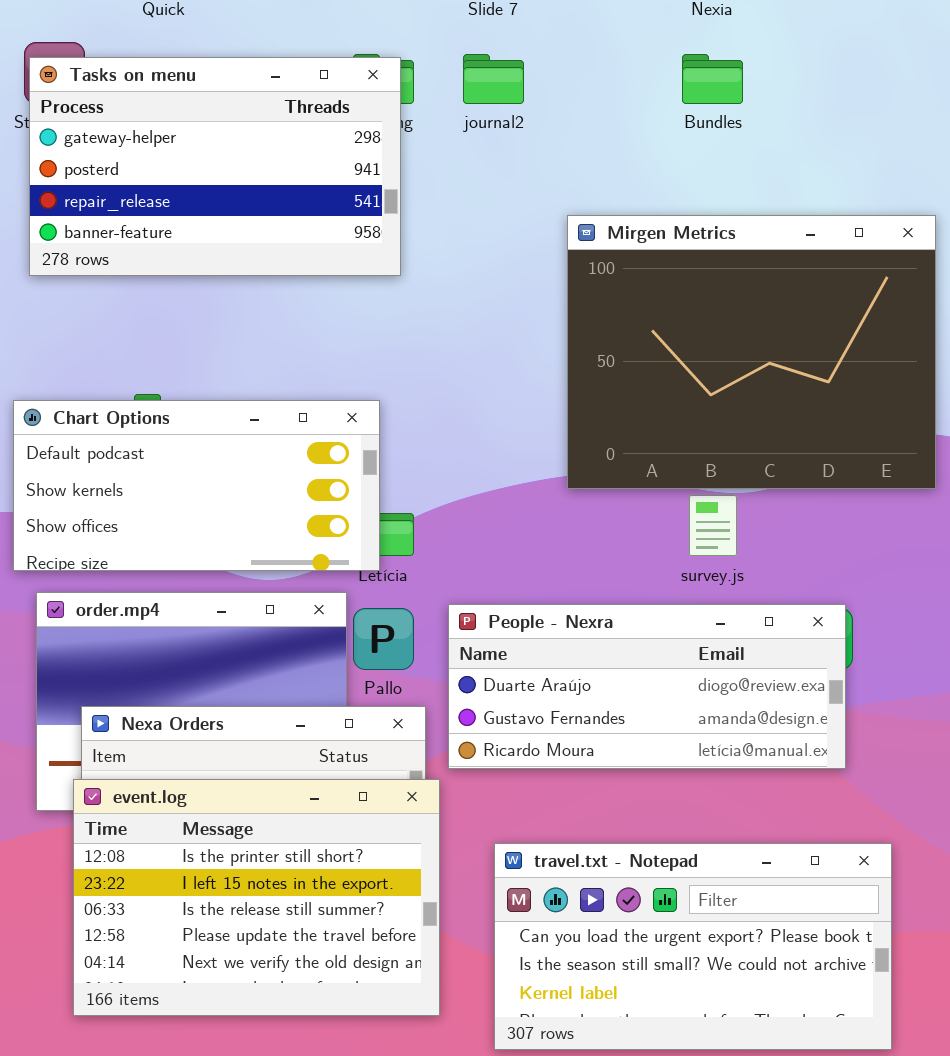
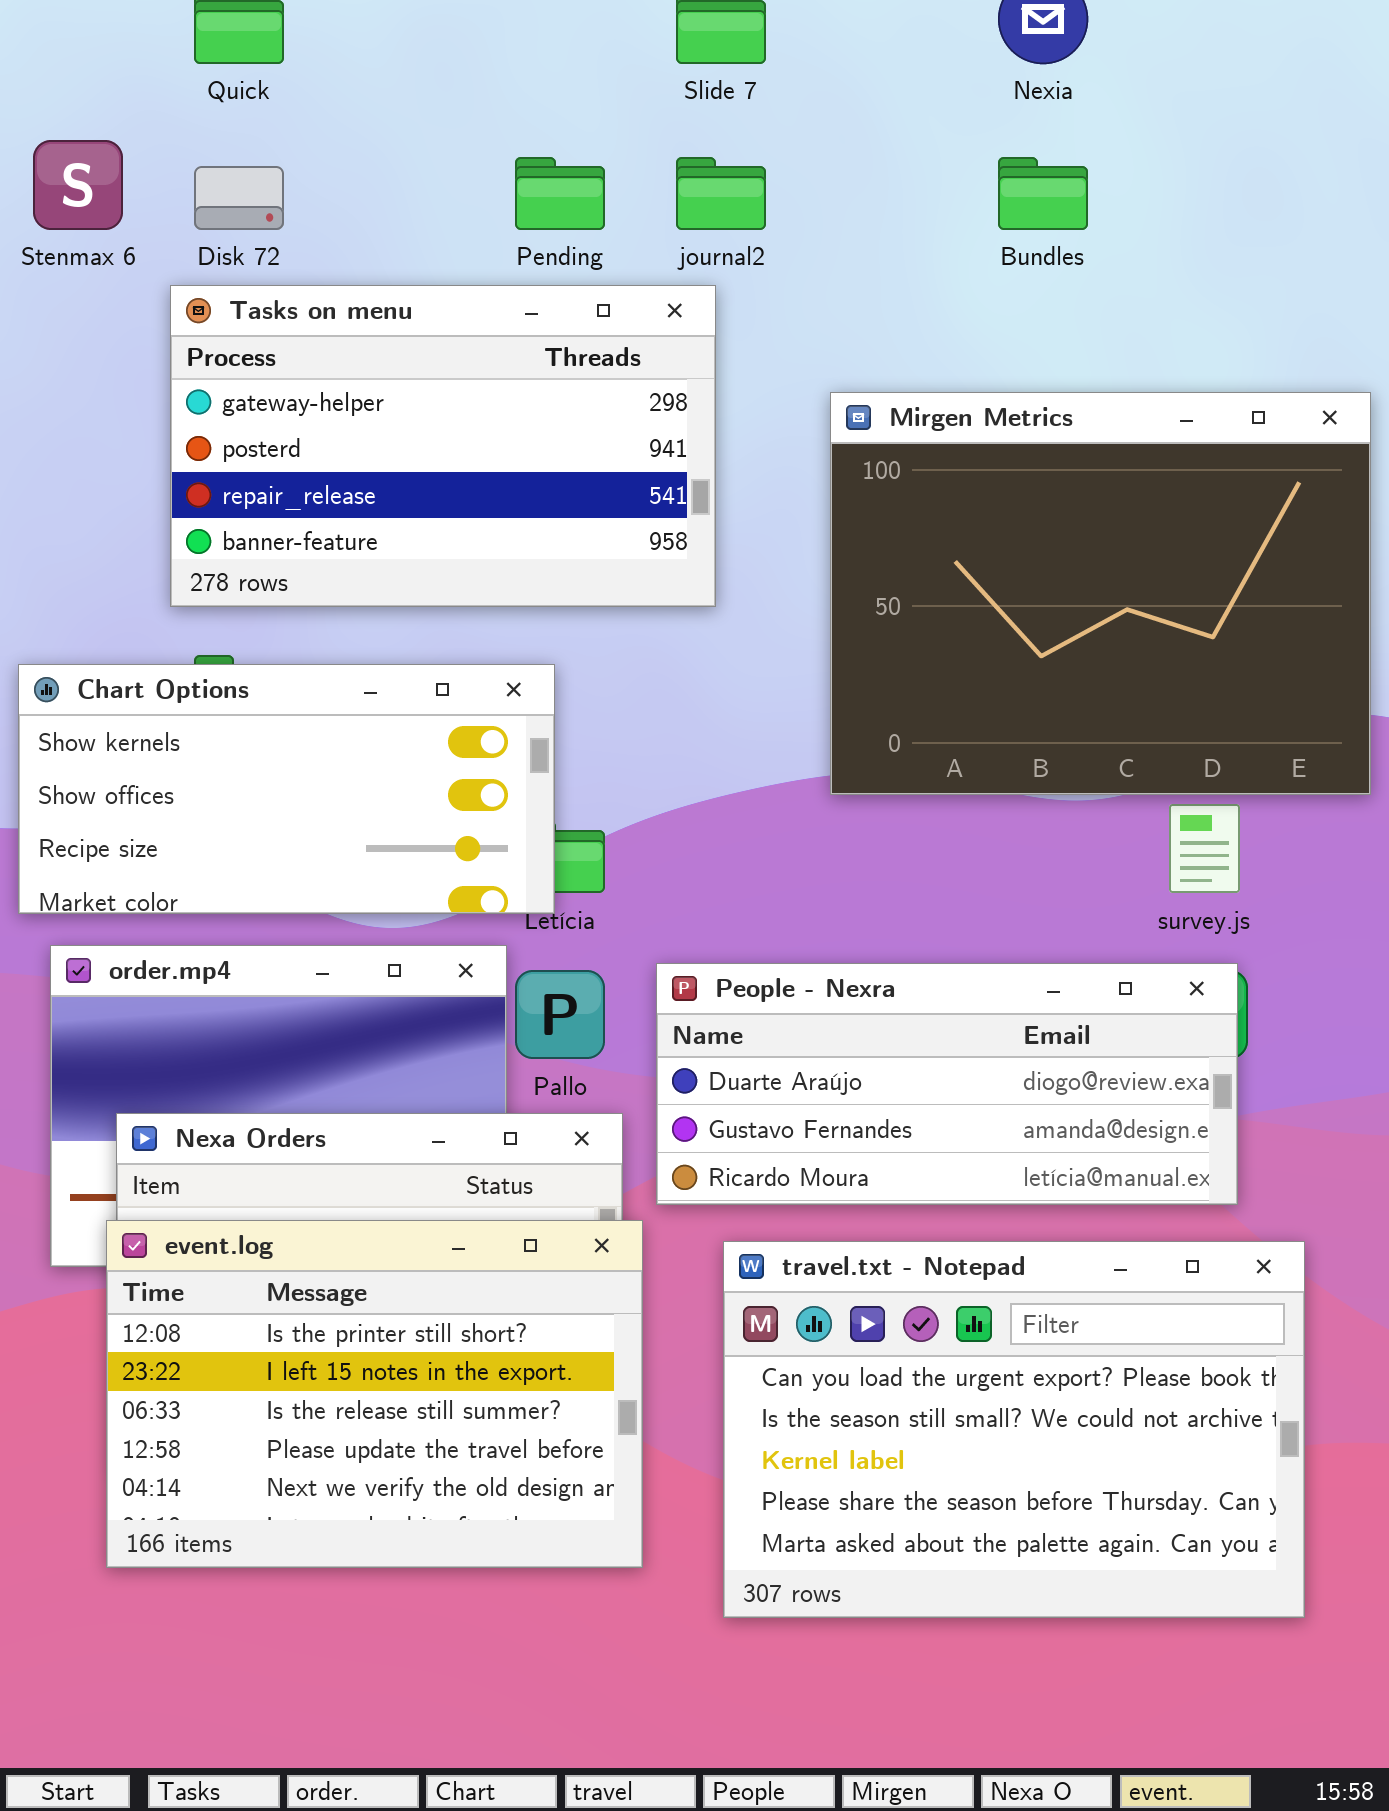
Tasks on menu: [29,57,401,276] -> [170,285,716,607], moved
Chart Options: [13,400,380,571] -> [18,664,555,914], scrolled down 1 row
survey.js: [689,495,737,556] -> [1169,804,1240,893], moved
travel.txt - Notepad: [494,843,892,1050] -> [723,1241,1305,1618], resized

